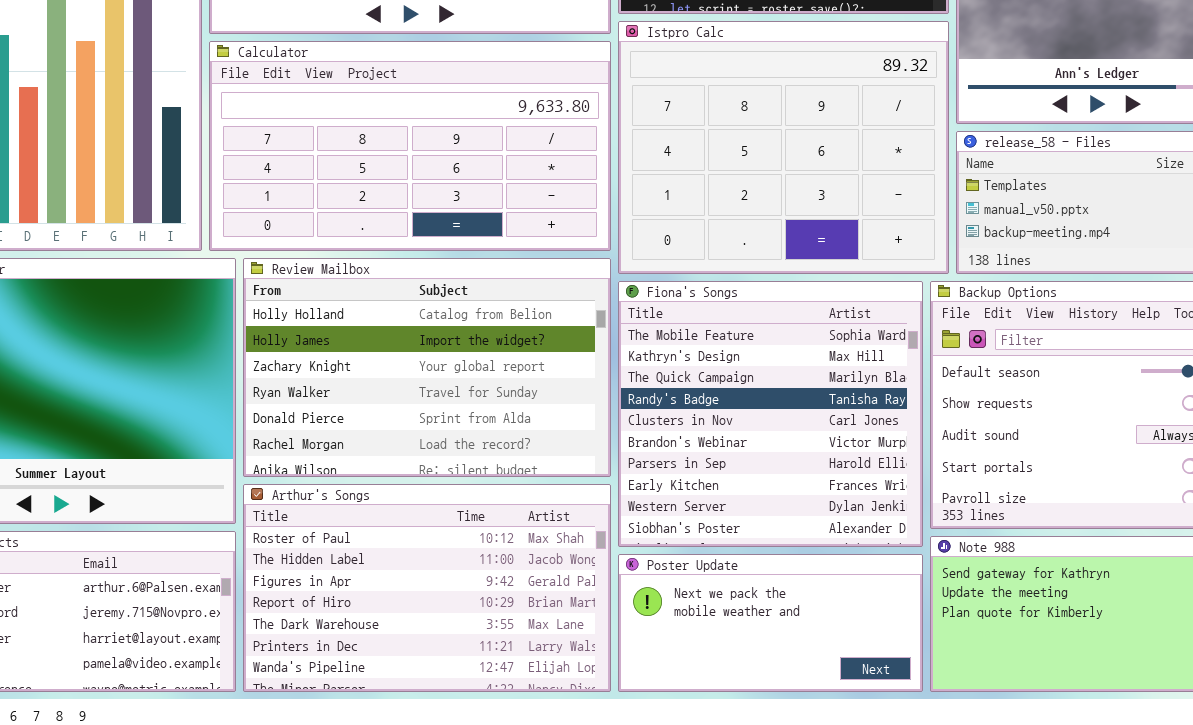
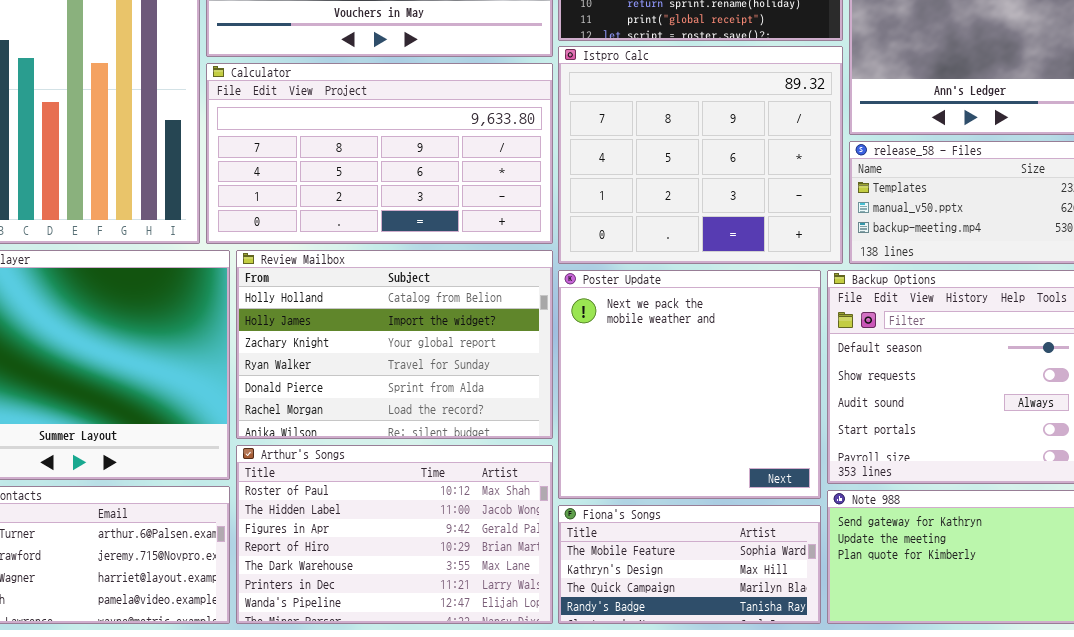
Fiona's Songs: [618,281,923,547] -> [558,505,821,624], moved, resized
Poster Update: [618,554,923,692] -> [558,270,821,499], moved, resized

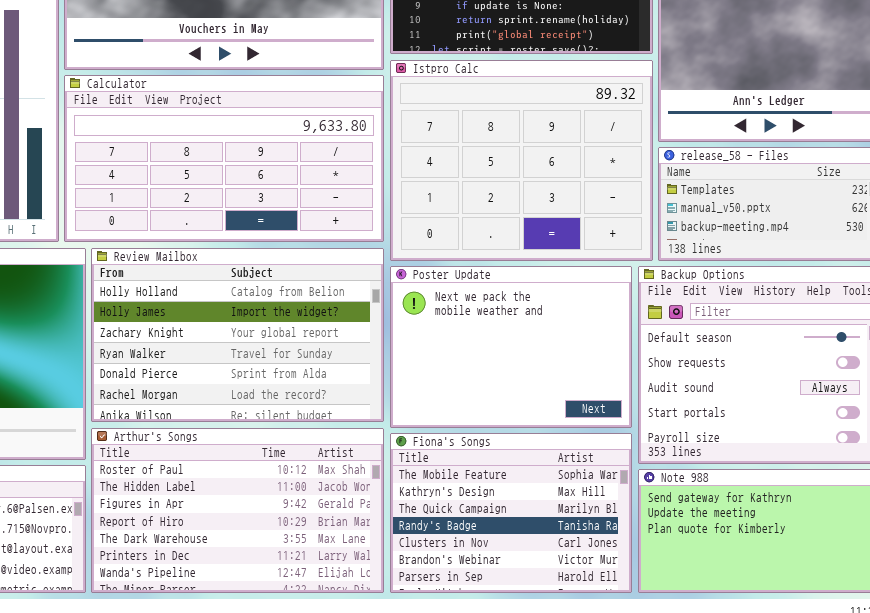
Poster Update: [558,270,821,499] -> [390,266,632,428], resized
Fiona's Songs: [558,505,821,624] -> [390,433,632,593], resized

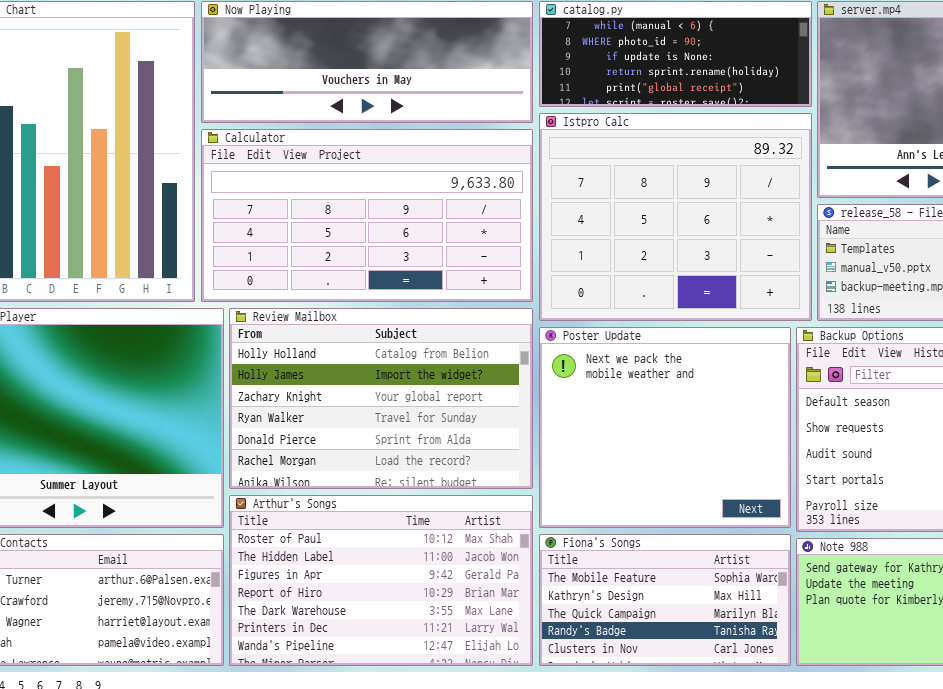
Poster Update: [390,266,632,428] -> [539,327,791,528], resized
Fiona's Songs: [390,433,632,593] -> [539,534,791,666], resized

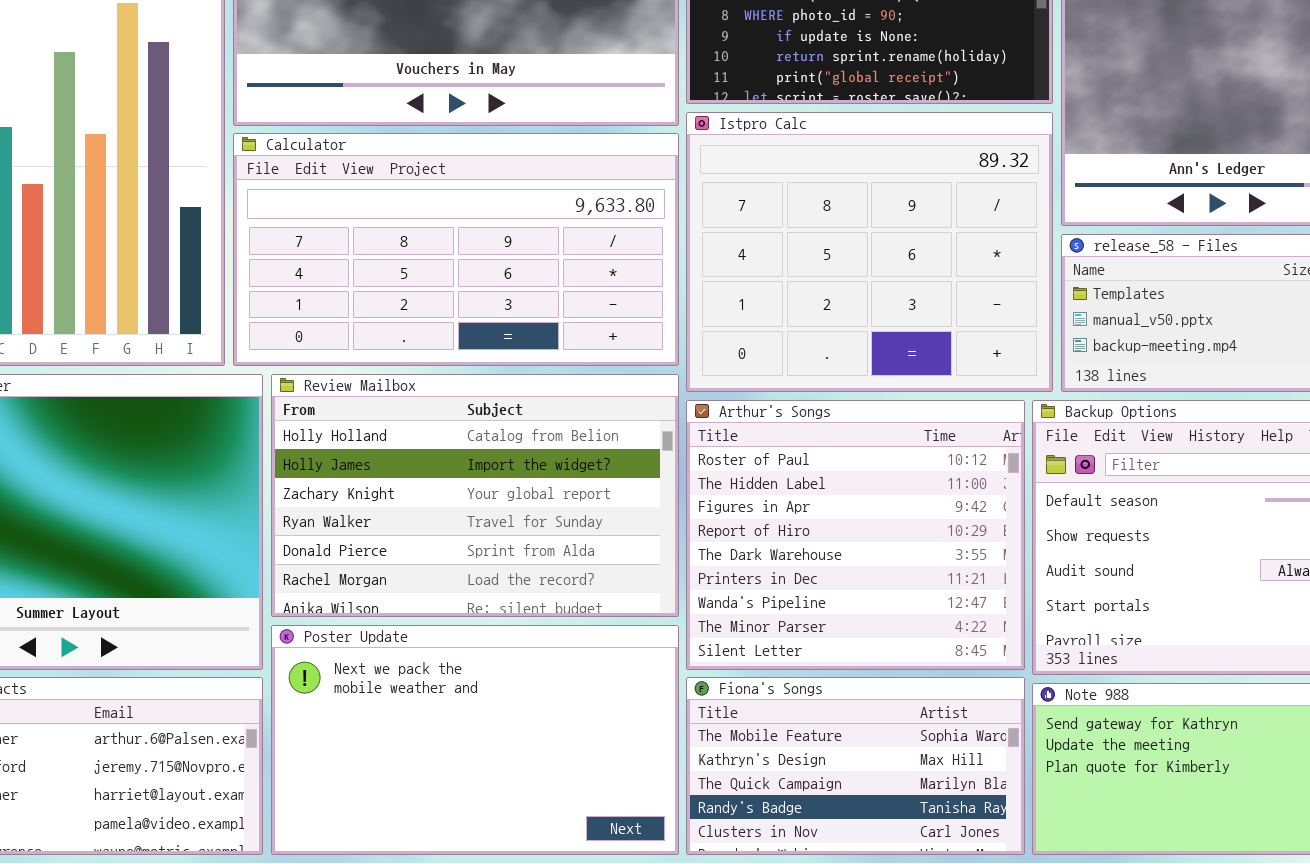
Poster Update: [539,327,791,528] -> [271,625,679,855], moved, resized
Arthur's Songs: [229,495,533,666] -> [686,400,1025,670], moved, resized

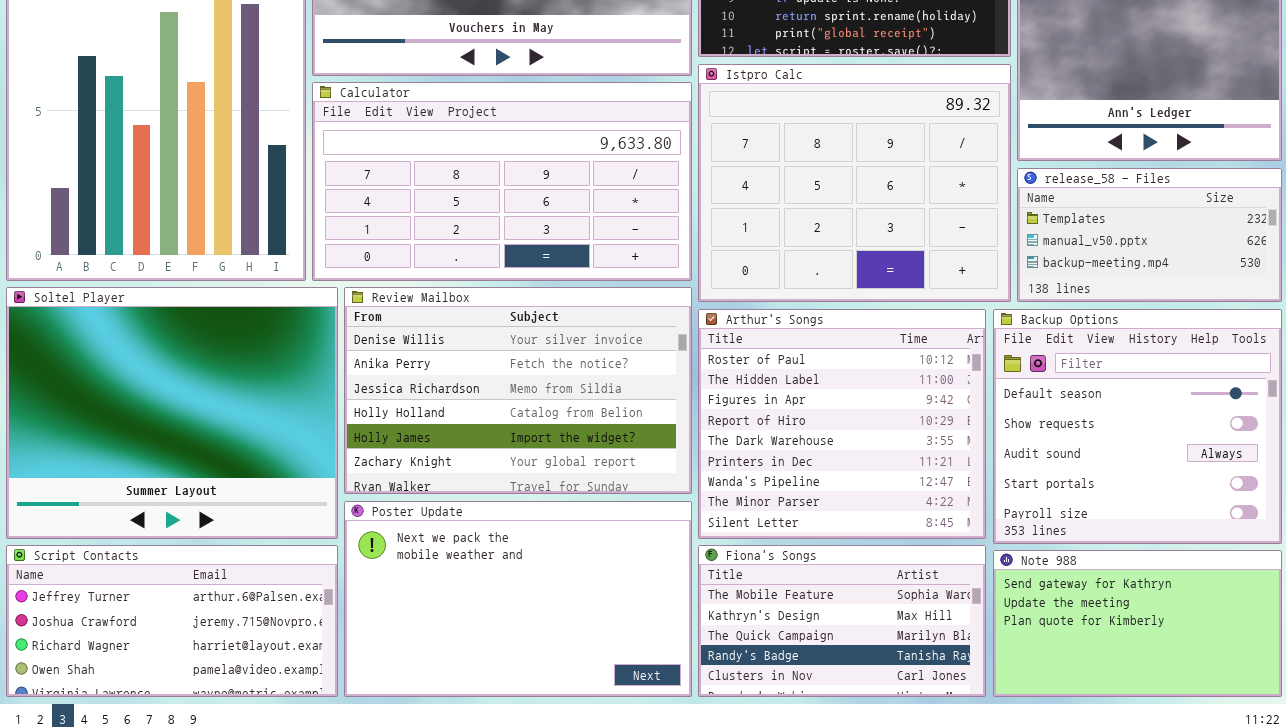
Review Mailbox: [271,374,679,617] -> [344,287,692,494], scrolled up 3 rows

